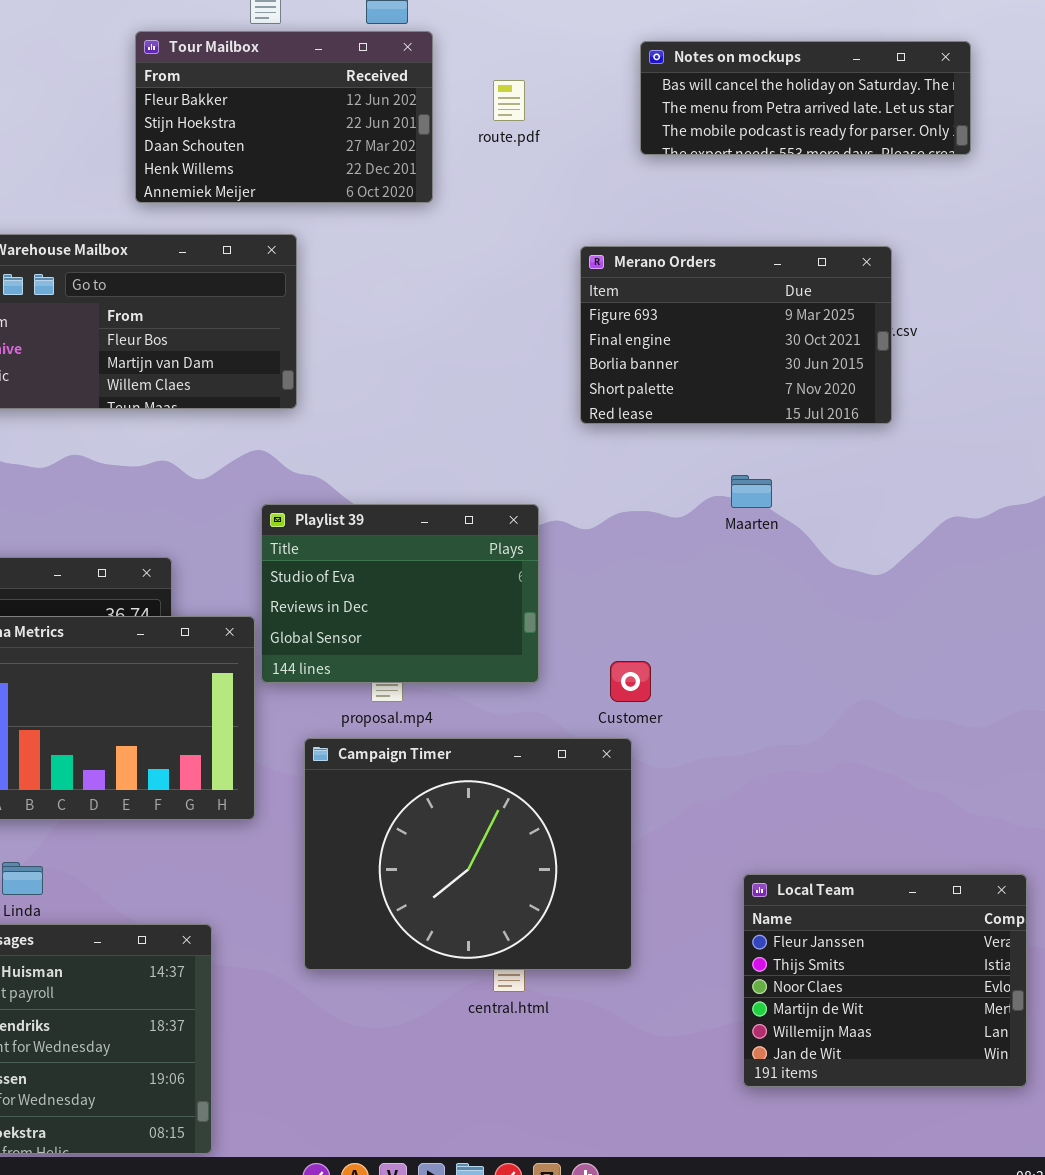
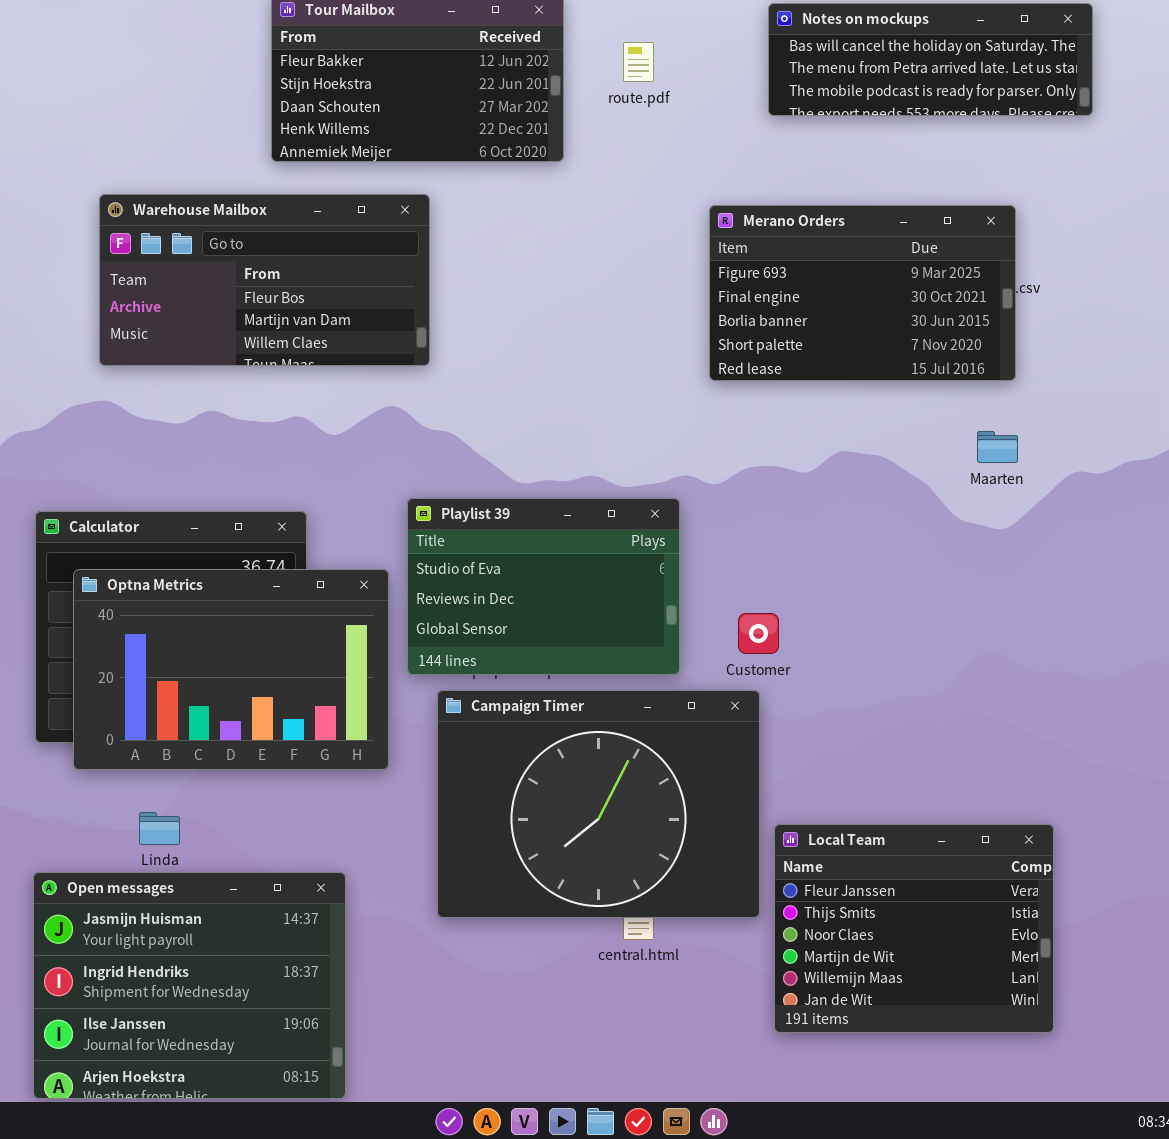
Maarten: [731,475,772,508] -> [977,431,1018,463], moved
Playlist 39: [261,504,539,683] -> [407,498,680,675], moved
Local Team: [743,874,1027,1087] -> [774,824,1054,1033], moved

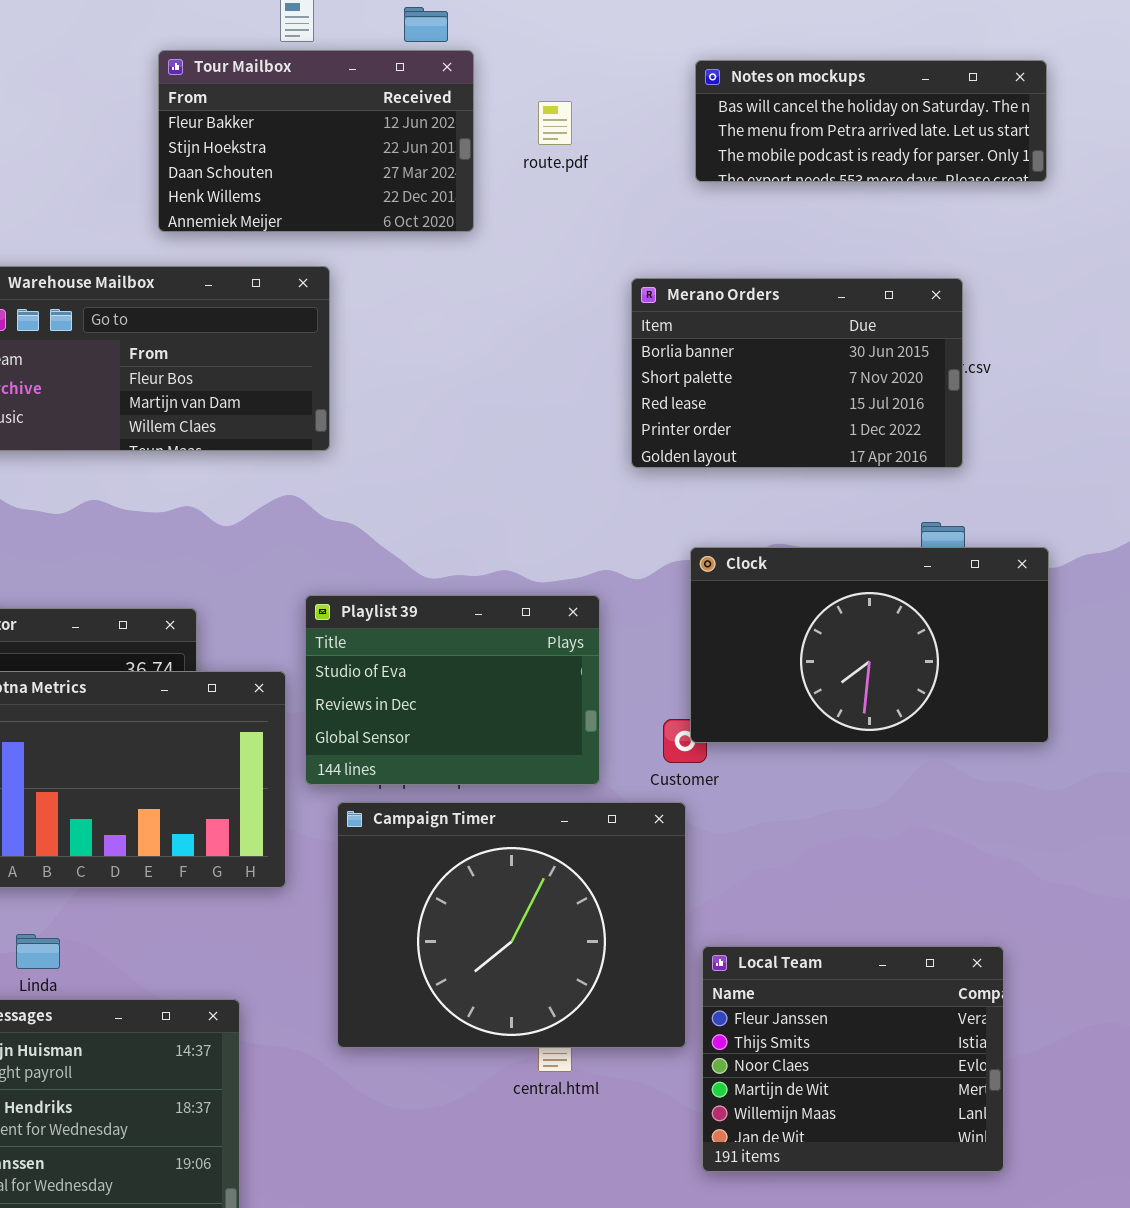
Merano Orders: [709,205,1016,381] -> [631,278,963,468], scrolled down 2 rows
Clock: none -> [690,547,1049,743], opened

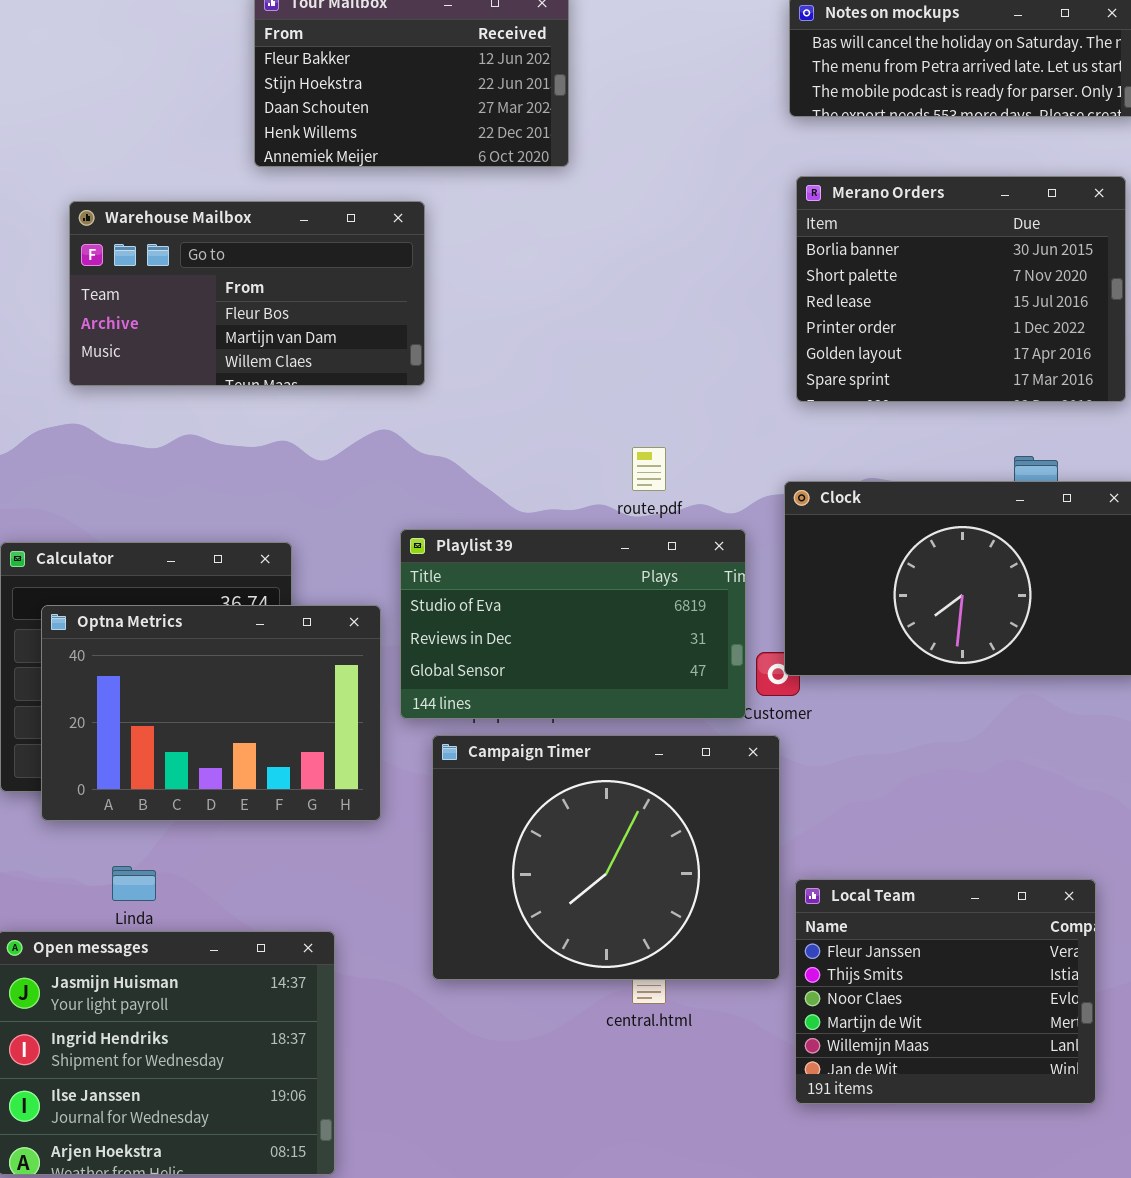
route.pdf: [538,101,572,145] -> [632,447,666,491], moved
Merano Orders: [631,278,963,468] -> [796,176,1126,402], moved, resized
Playlist 39: [305,595,600,785] -> [400,529,746,719], resized

